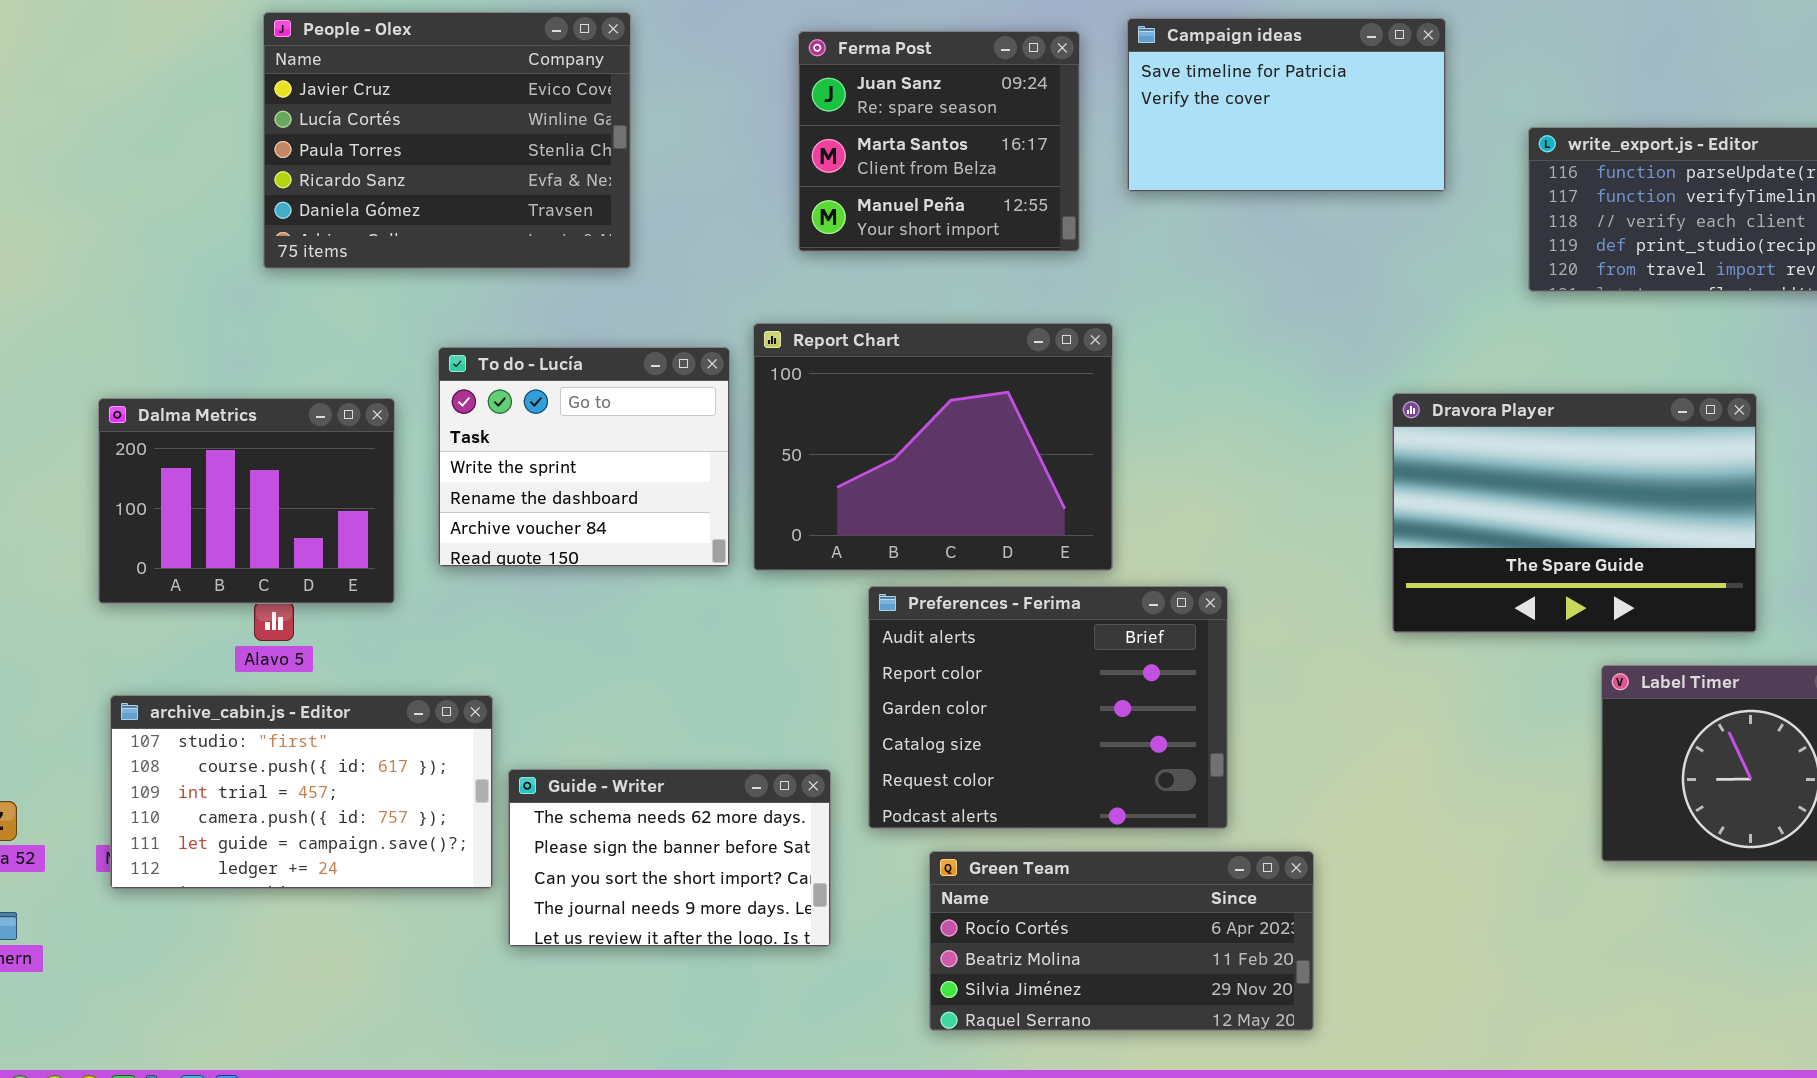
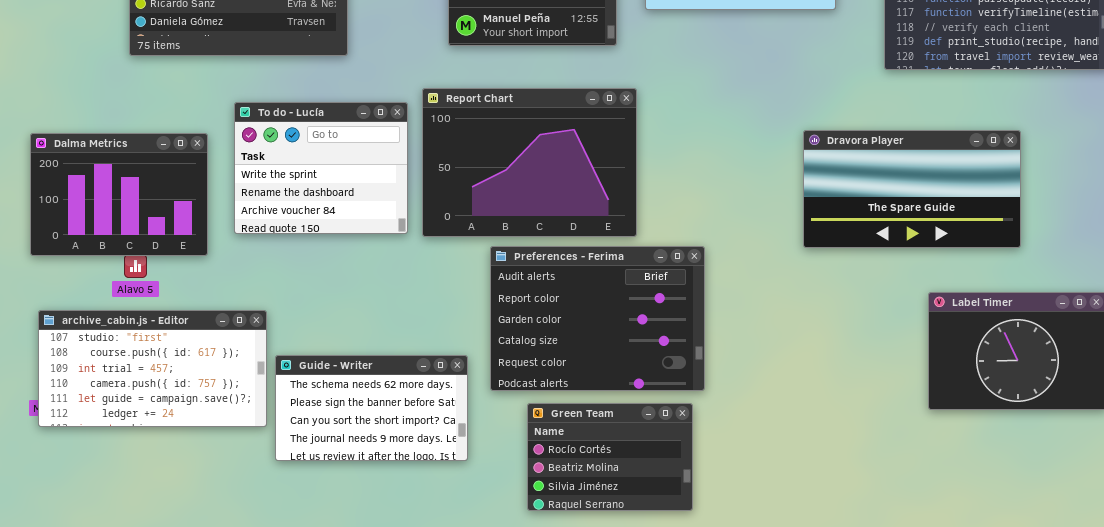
Dravora Player: [1392,393,1757,633] -> [803,130,1021,248], resized
Green Team: [929,851,1314,1031] -> [527,403,693,511], resized

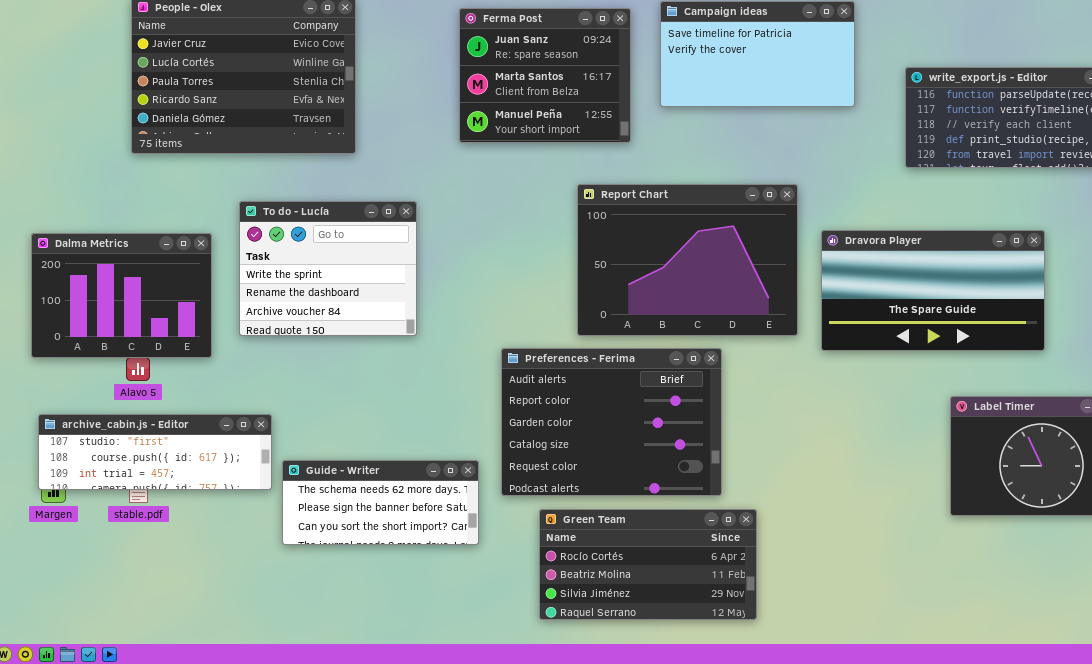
Report Chart: [422,88,637,237] -> [577,184,798,336], moved
archive_cabin.js - Editor: [38,310,267,427] -> [38,414,272,490], resized
Guide - Writer: [275,355,468,461] -> [282,460,479,545], resized
Green Team: [527,403,693,511] -> [539,509,757,620], resized

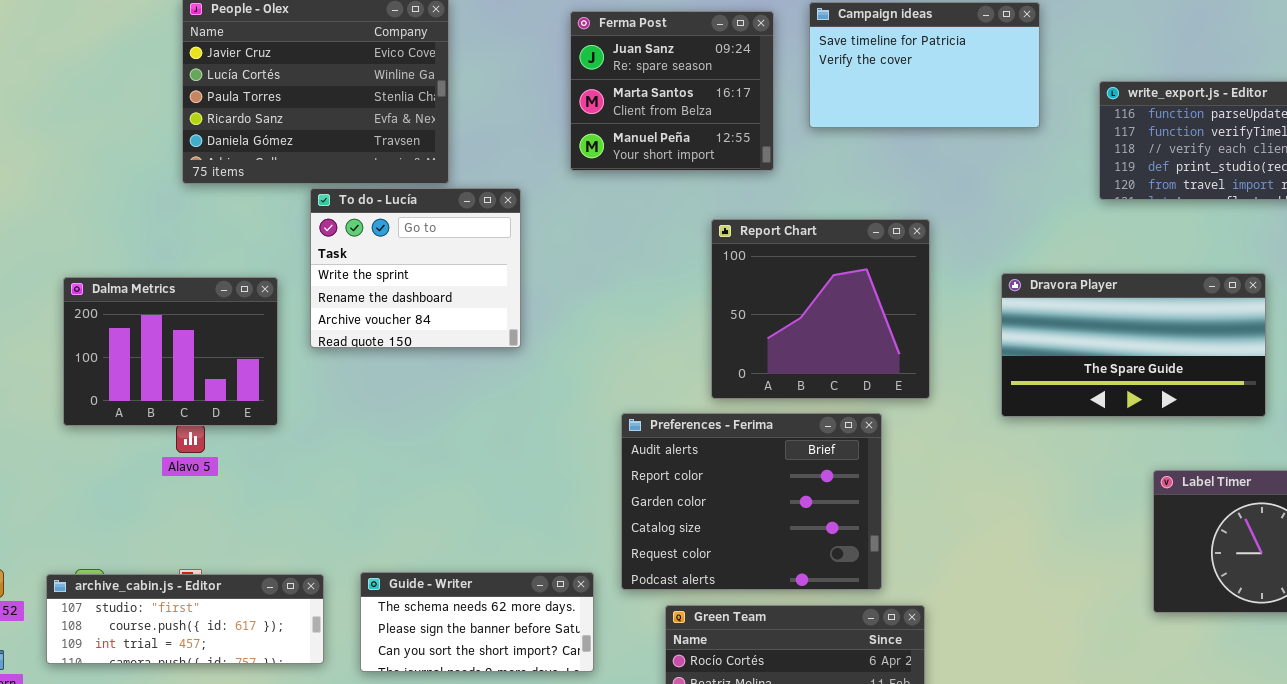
Report Chart: [577,184,798,336] -> [711,219,930,399], resized
To do - Lucía: [239,201,417,336] -> [310,188,521,348], moved
archive_cabin.js - Editor: [38,414,272,490] -> [46,574,324,664], moved
Guide - Writer: [282,460,479,545] -> [360,572,594,672], moved

